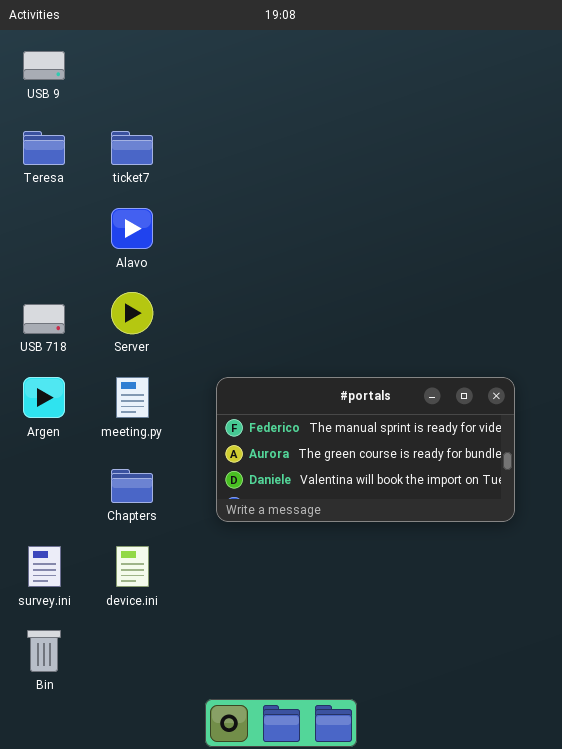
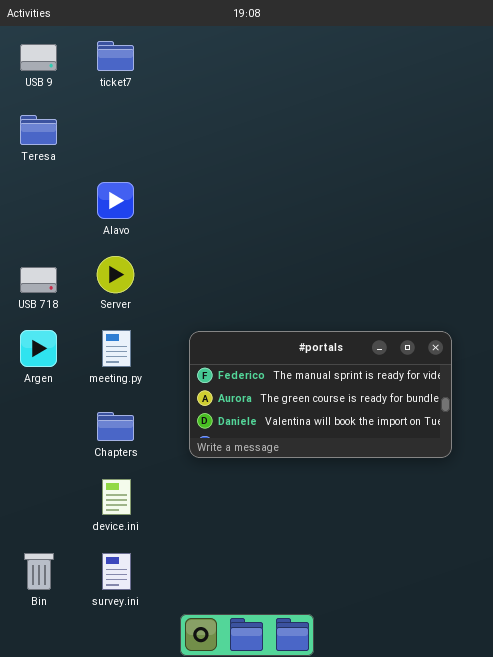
ticket7: [111,131,153,165] -> [97,41,134,71], moved
survey.ini: [28,546,61,587] -> [102,553,131,590], moved

